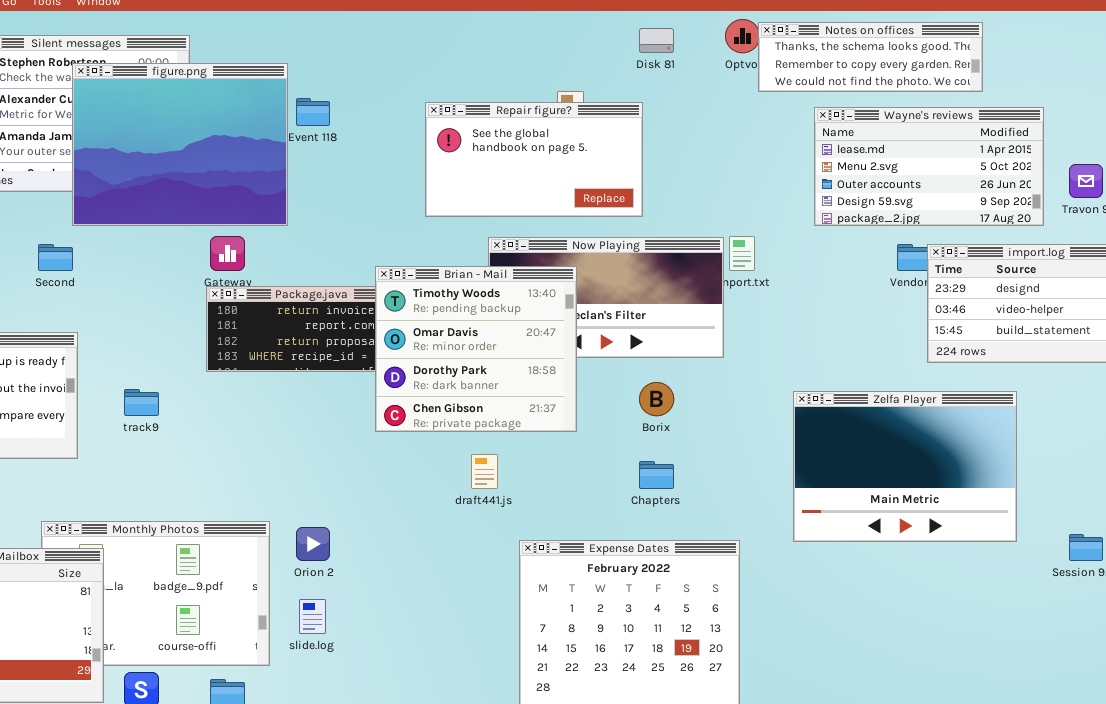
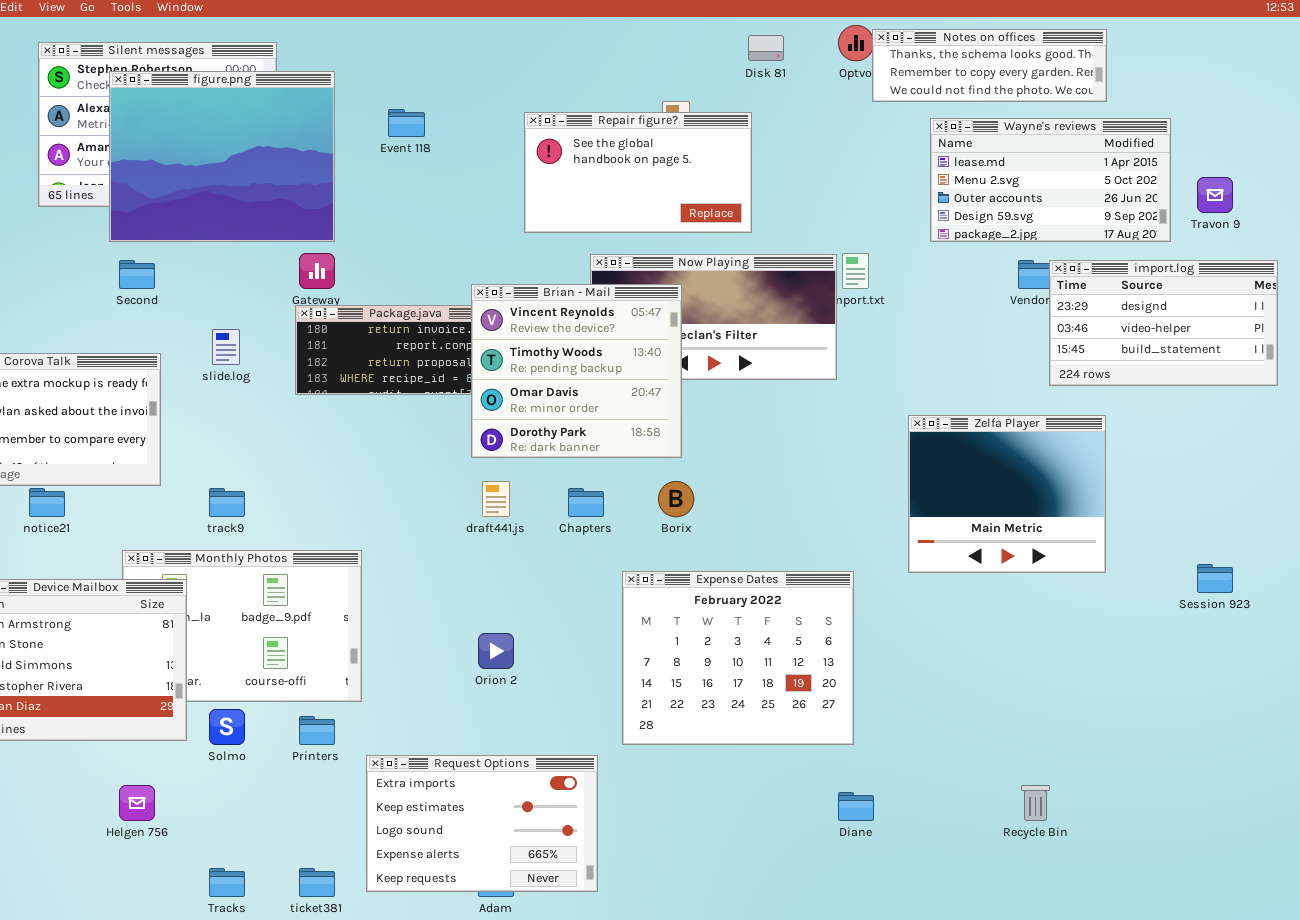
figure.png: [72,63,288,226] -> [109,71,335,242], moved
Brian - Mail: [375,266,577,432] -> [471,284,682,458], scrolled up 1 row
Borix: [639,382,674,416] -> [658,481,694,517], moved
track9: [124,389,159,416] -> [209,488,245,517], moved
Zelfa Player: [793,391,1017,542] -> [908,415,1106,573], resized
draft441.js: [471,454,498,489] -> [482,481,510,517], moved
Chapters: [639,461,674,489] -> [568,488,604,517], moved
Orion 2: [296,527,330,561] -> [478,633,514,669], moved
slide.log: [299,599,326,634] -> [212,329,240,365], moved

